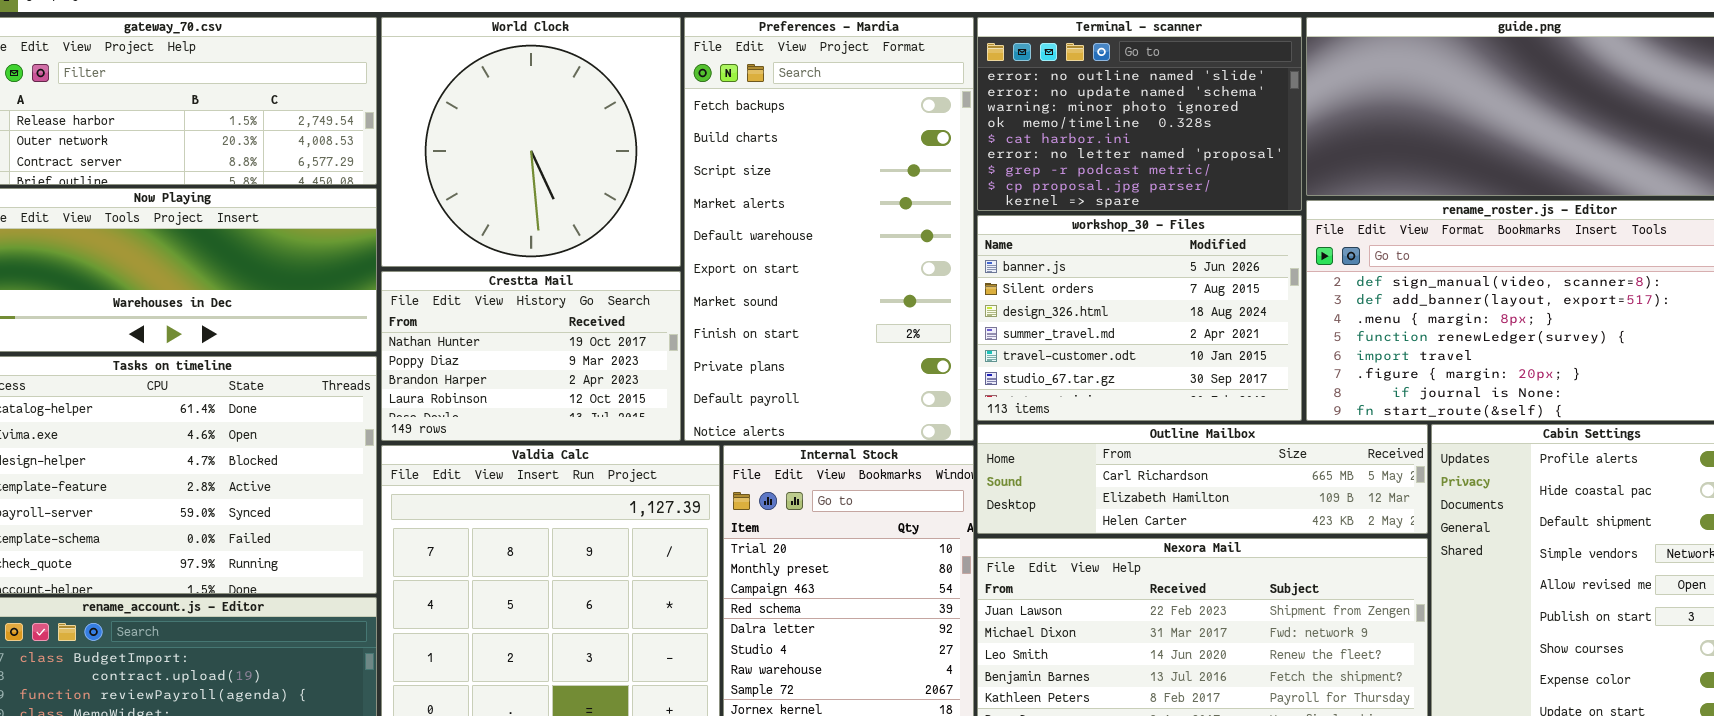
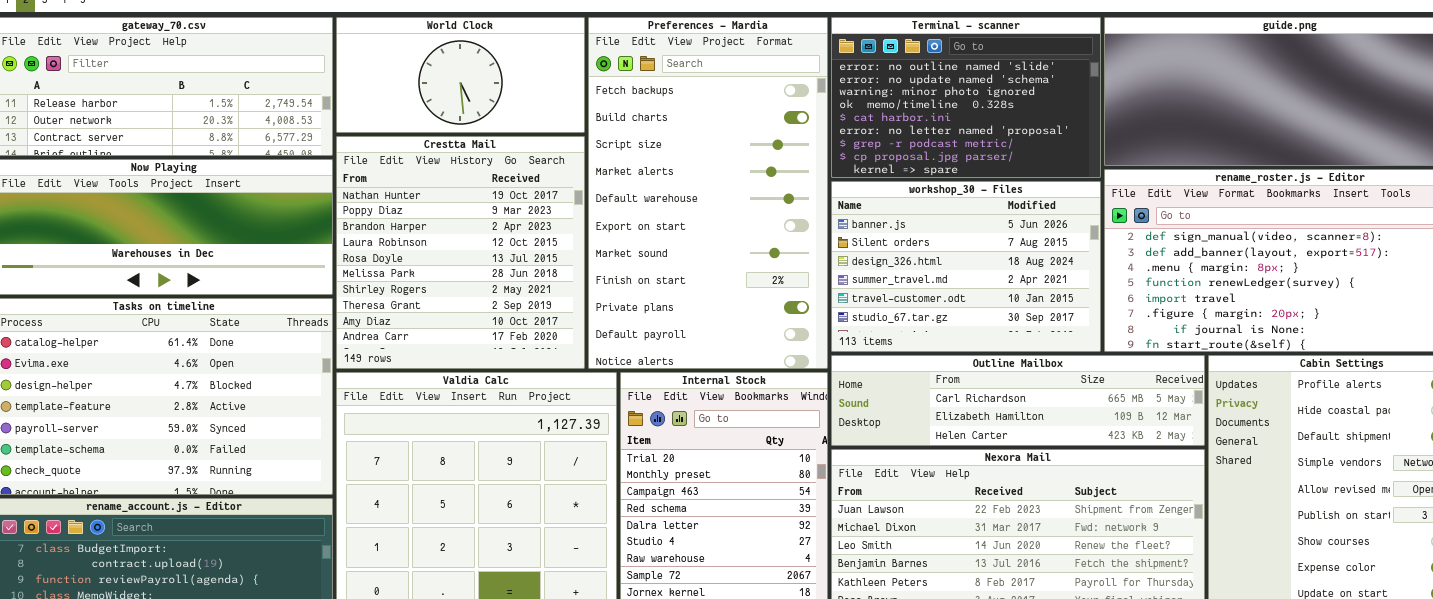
World Clock: [381,17,681,267] -> [336,17,585,133], resized
Crestta Mail: [381,271,681,441] -> [336,136,585,369], resized

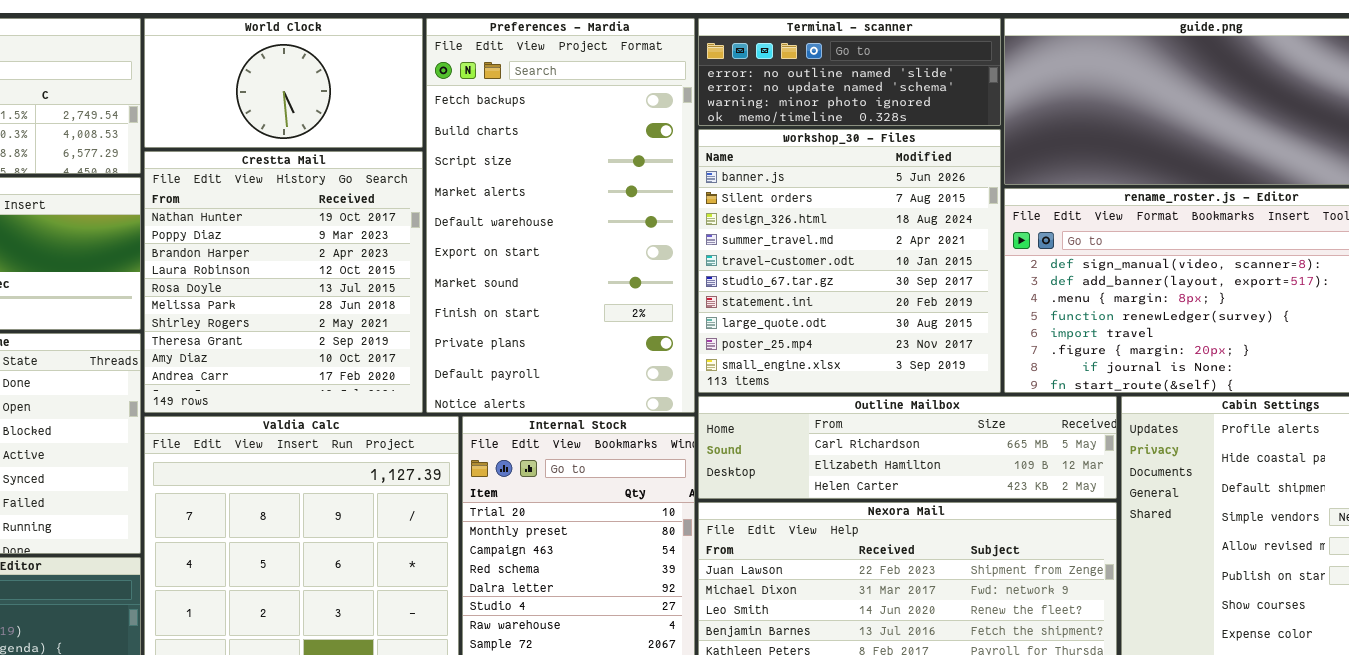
Terminal - scanner: [831,17,1101,178] -> [698,18,1001,126], resized
workshop_30 - Files: [831,181,1101,352] -> [698,129,1001,393], resized

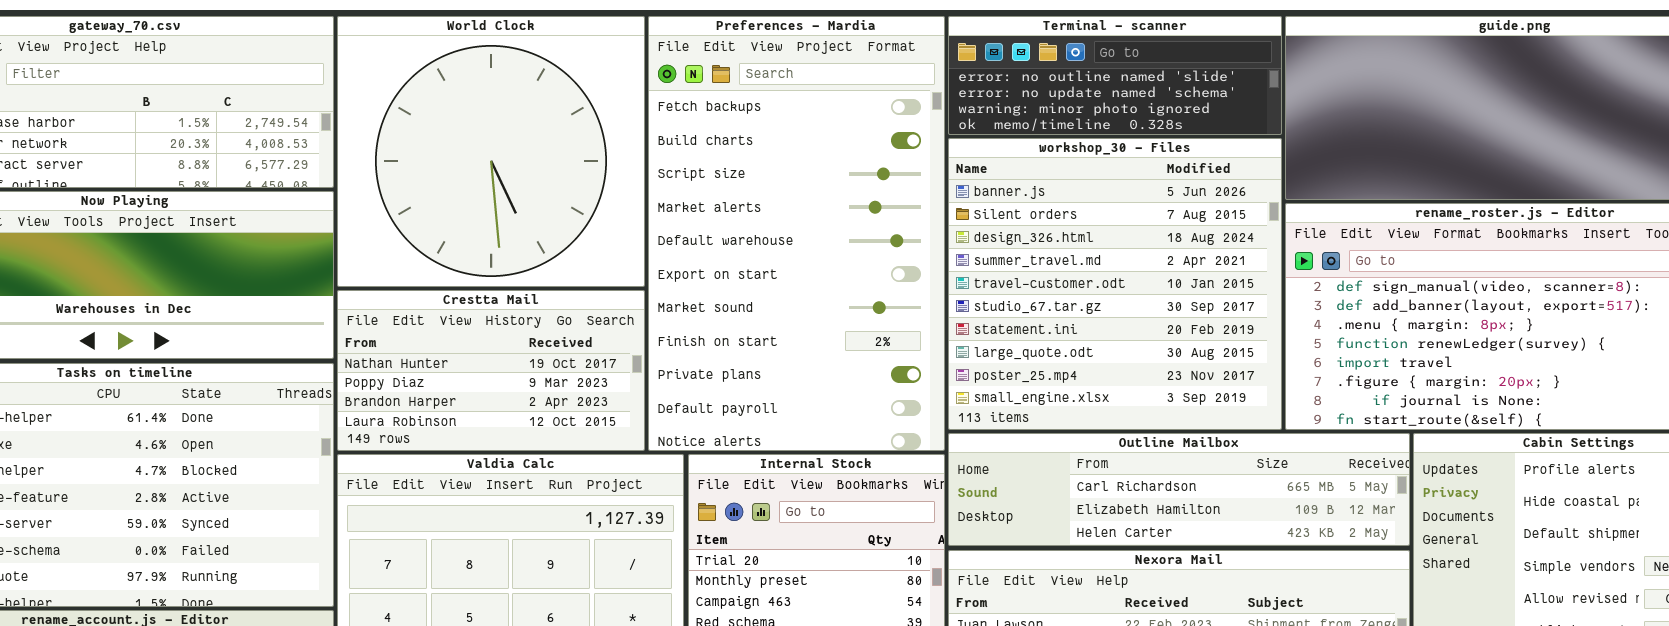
World Clock: [144,18,423,148] -> [337,16,645,287], resized
Crestta Mail: [144,151,423,413] -> [337,290,645,451], resized

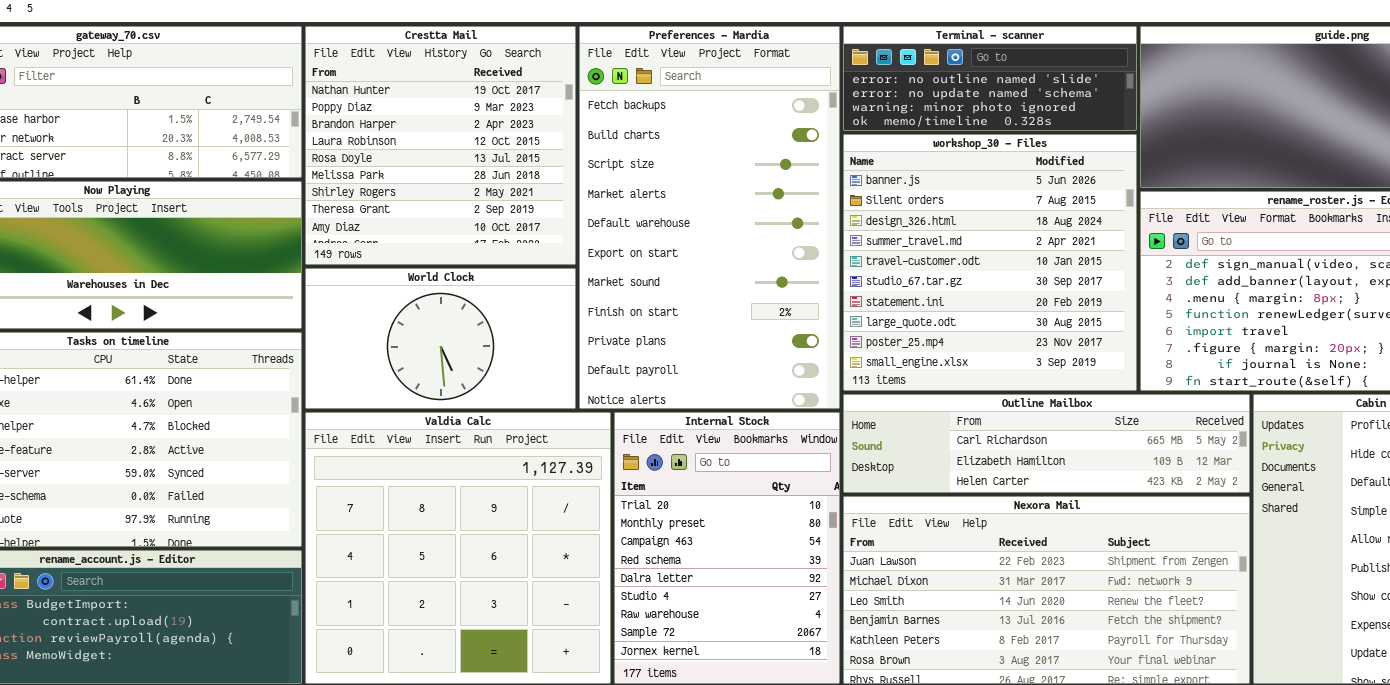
World Clock: [337,16,645,287] -> [305,268,576,409], moved, resized
Crestta Mail: [337,290,645,451] -> [305,26,576,265], moved, resized

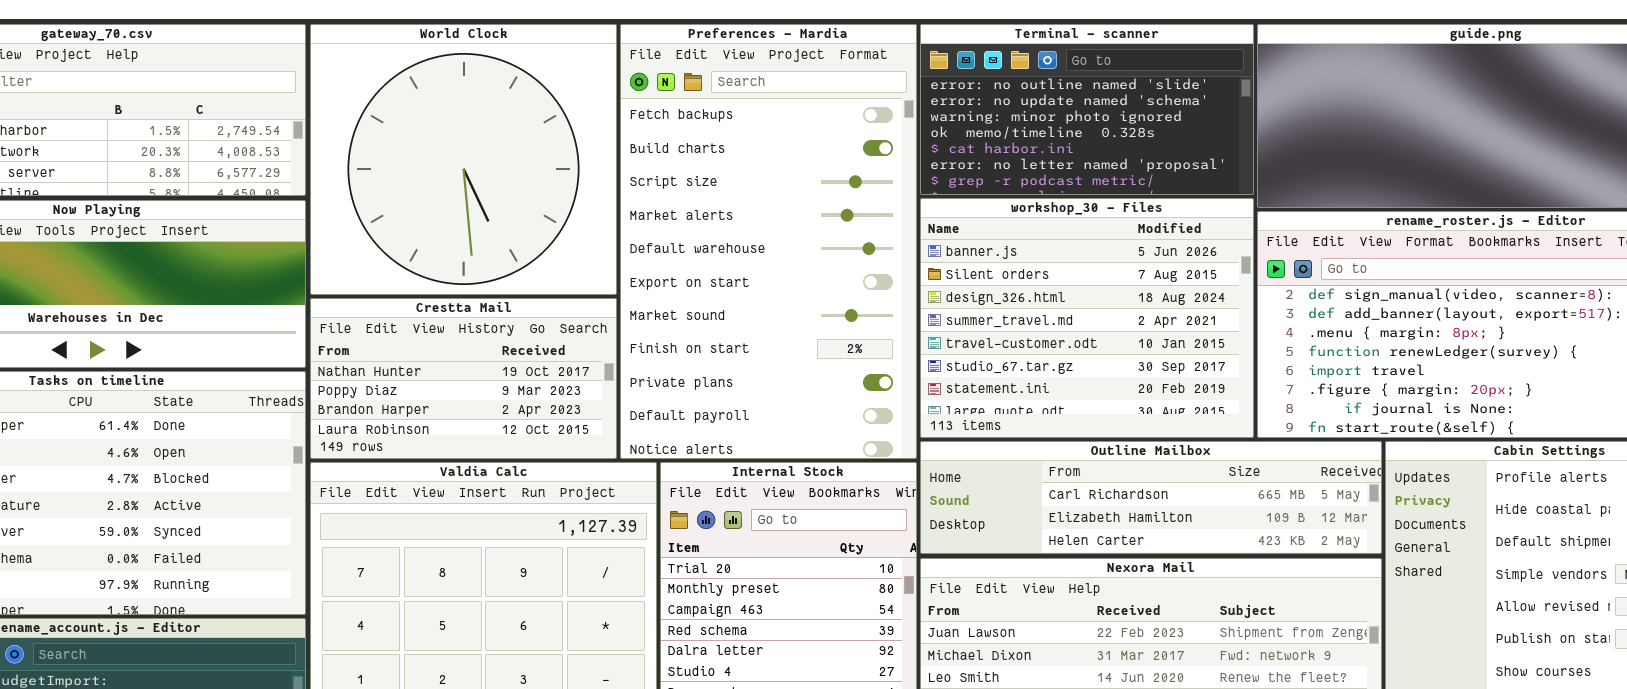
Crestta Mail: [305,26,576,265] -> [310,298,617,459], moved, resized
Terminal - scanner: [843,26,1137,131] -> [920,24,1254,195], resized
workshop_30 - Files: [843,134,1137,391] -> [920,198,1254,438], resized
World Clock: [305,268,576,409] -> [310,24,617,295], moved, resized

